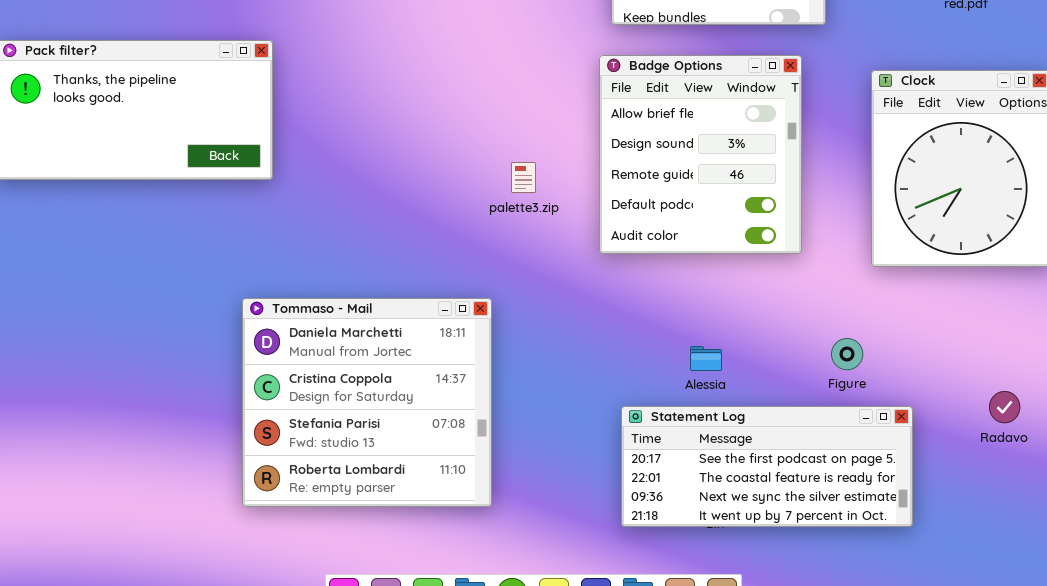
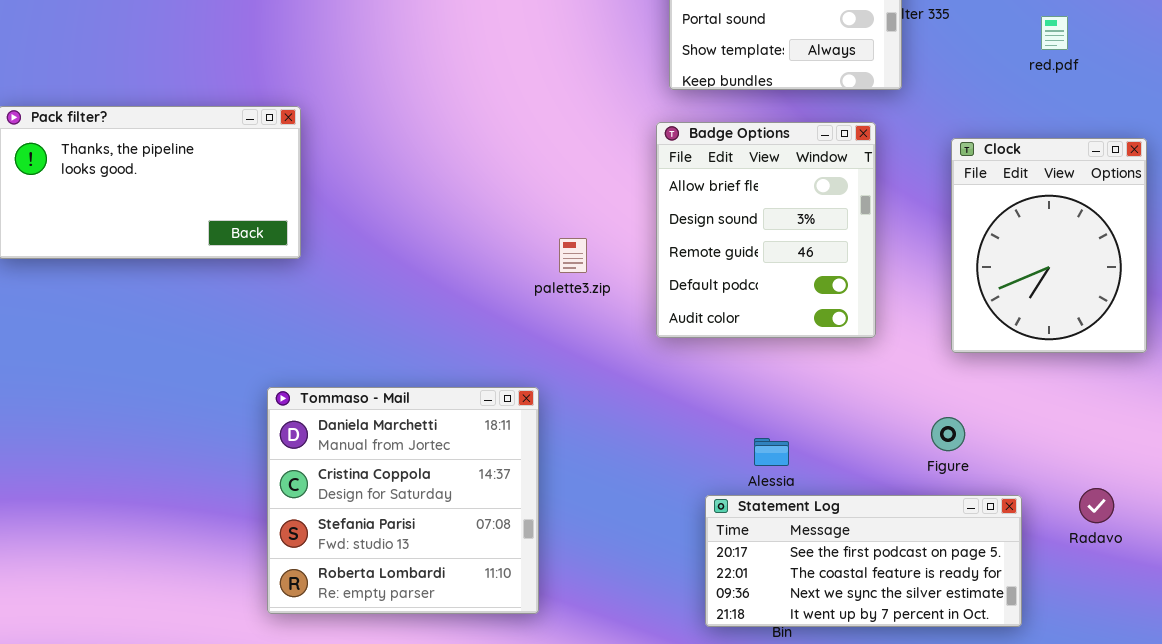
Figure: [831,338,863,370] -> [931,417,965,451], moved
Statement Log: [621,406,913,527] -> [705,495,1022,627], moved

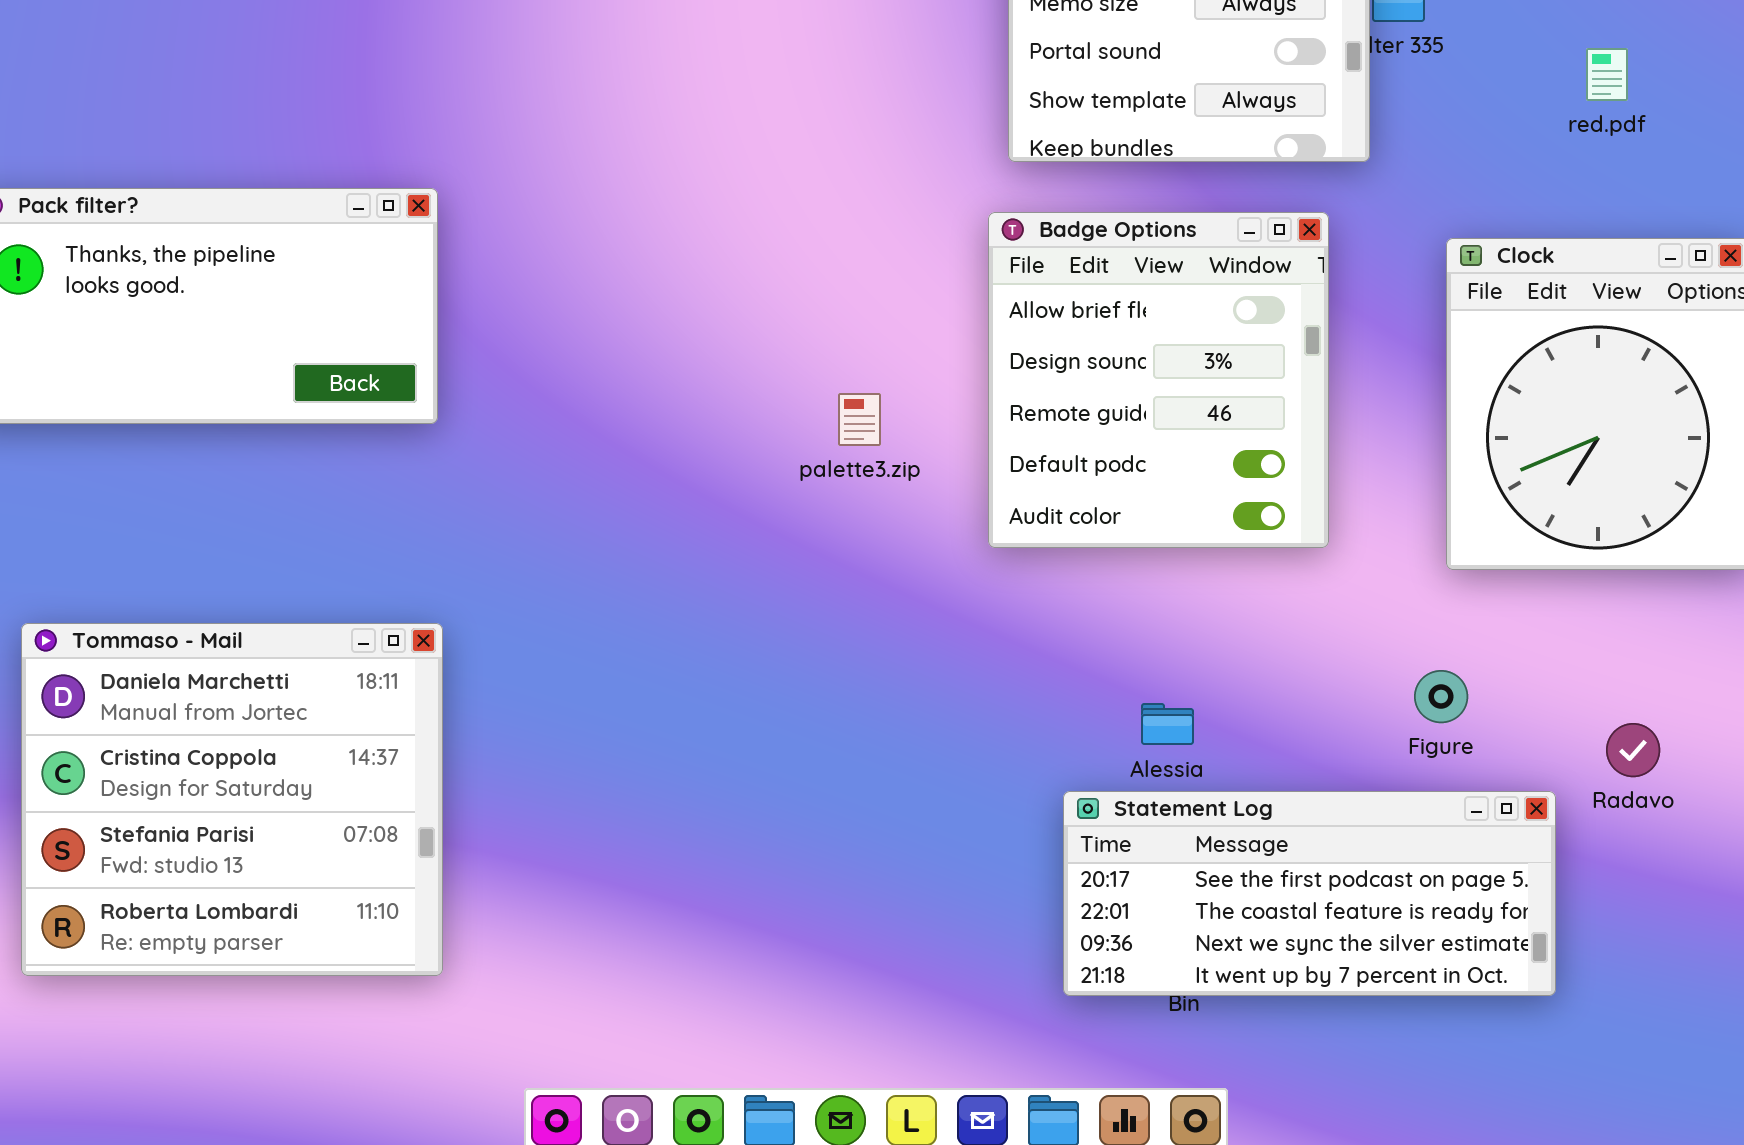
Tommaso - Mail: [267,387,539,614] -> [21,623,443,976], moved
Radavo: [1079,488,1114,523] -> [1606,723,1660,777], moved

